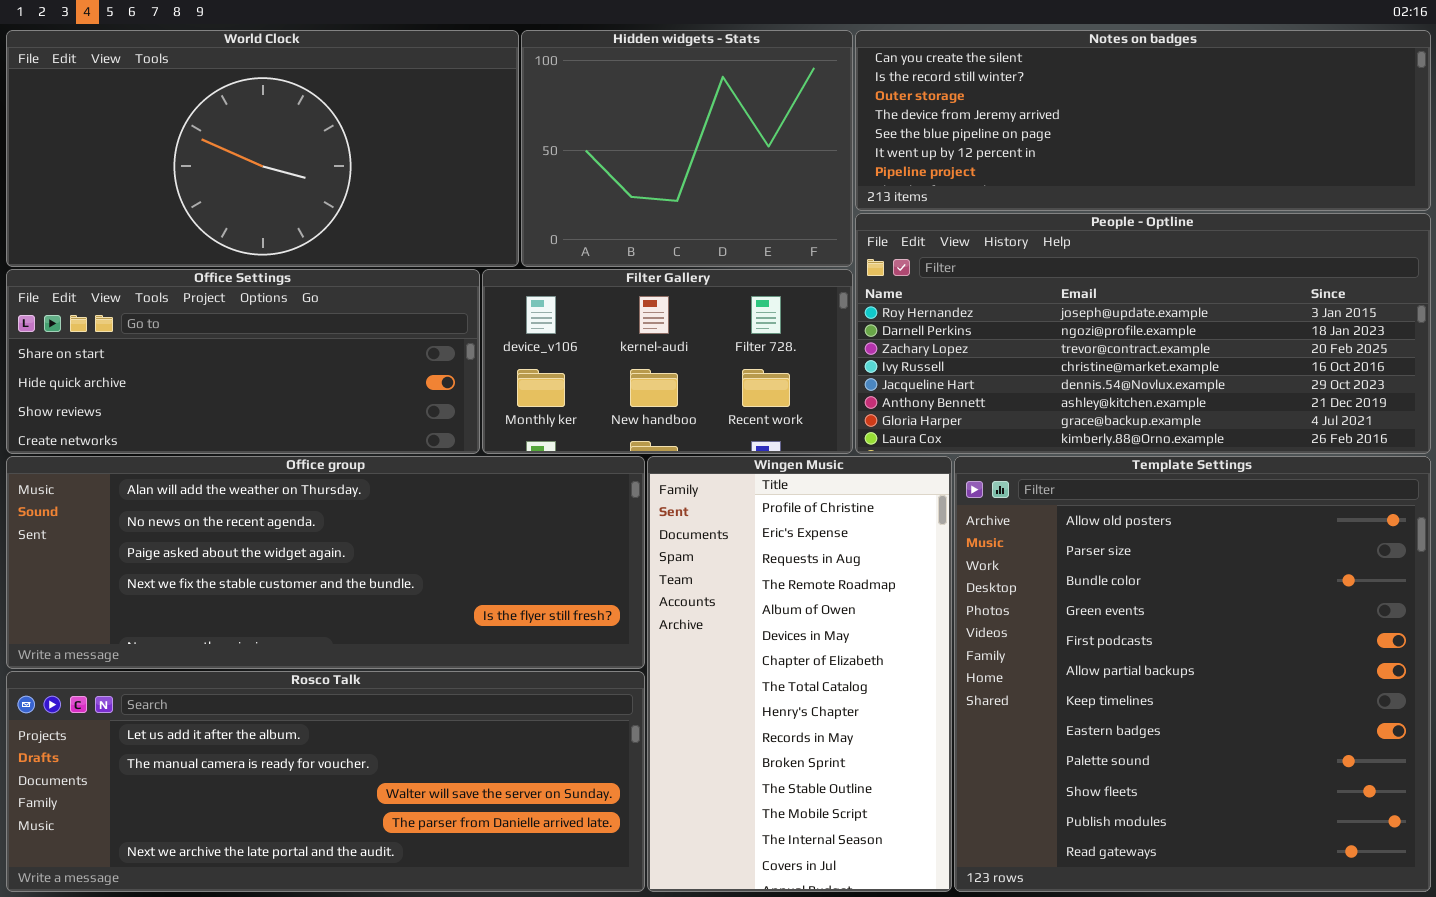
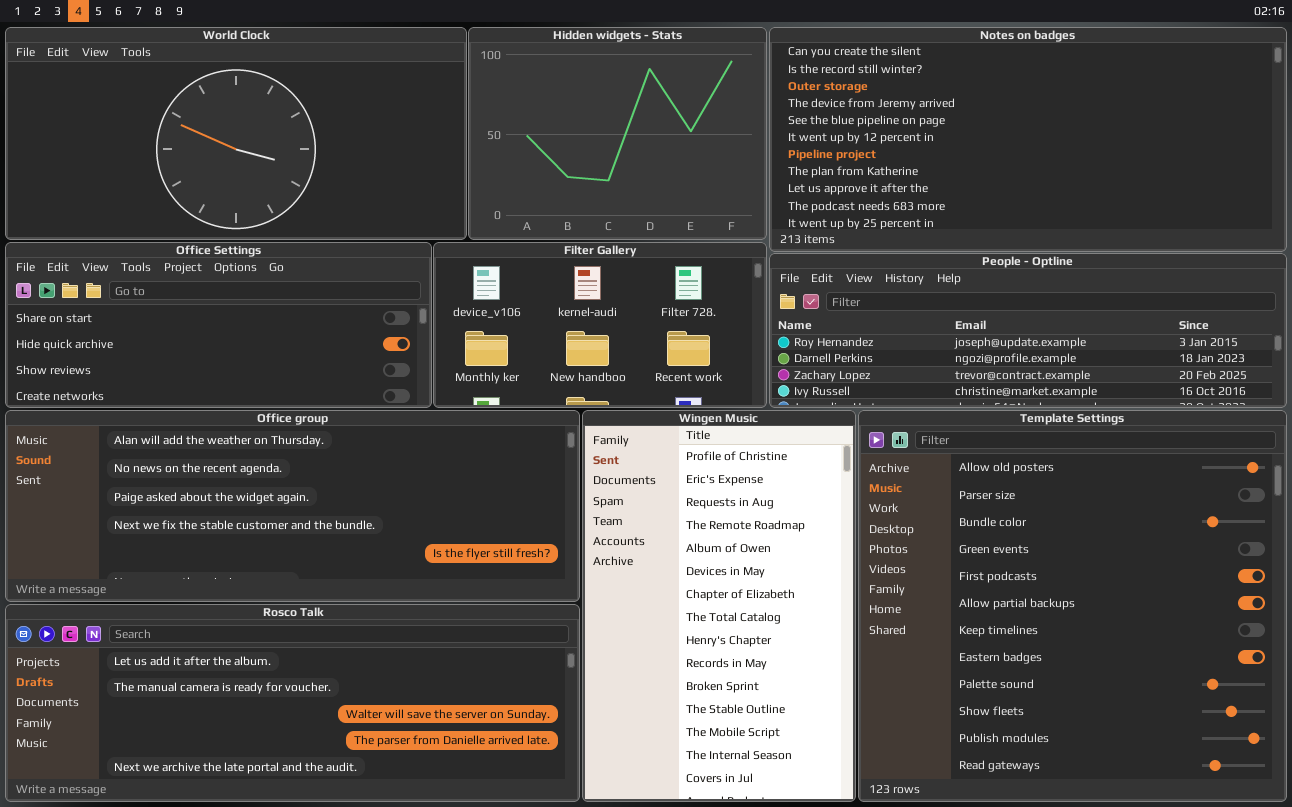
Notes on badges: [855,30,1431,211] -> [769,27,1287,252], resized
People - Optline: [855,213,1431,454] -> [769,253,1287,408], resized

